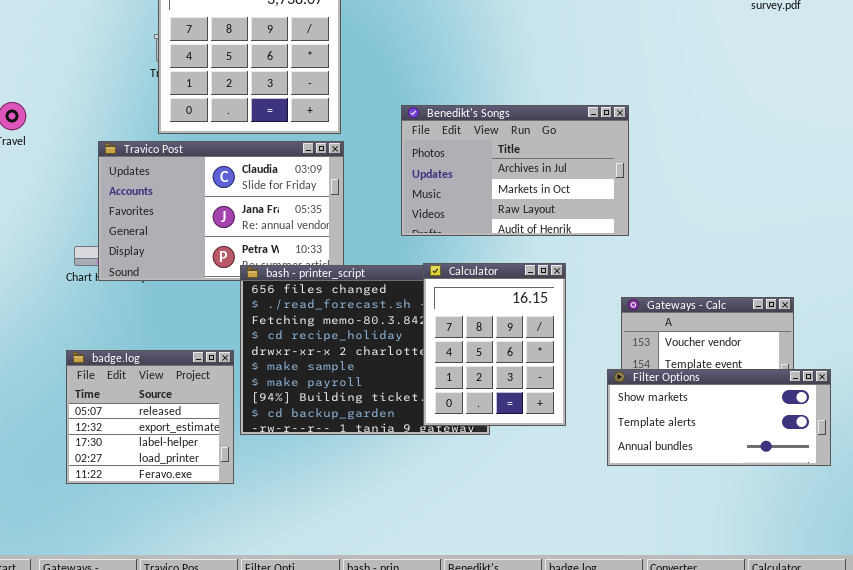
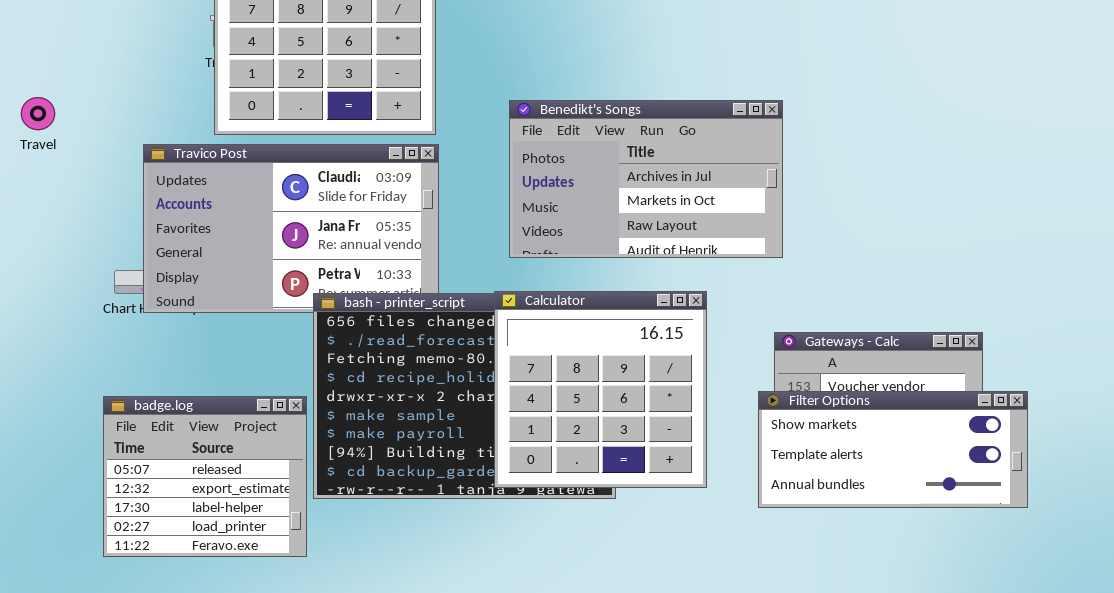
Calculator: [423,263,566,426] -> [494,291,707,488], resized
Filter Options: [607,369,831,466] -> [758,391,1028,508], moved

